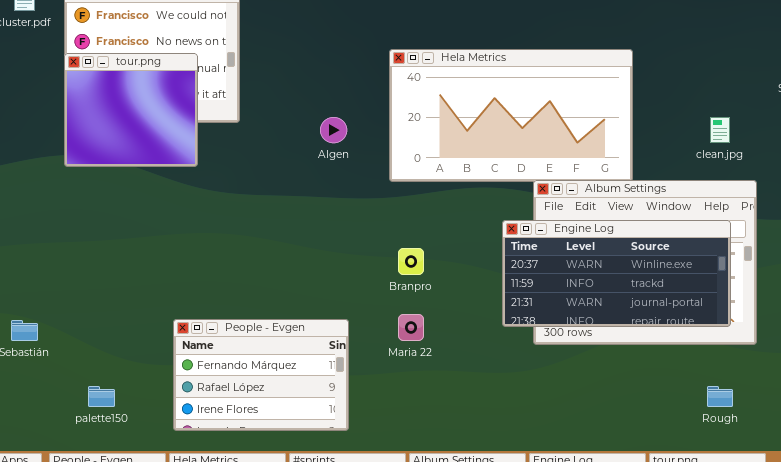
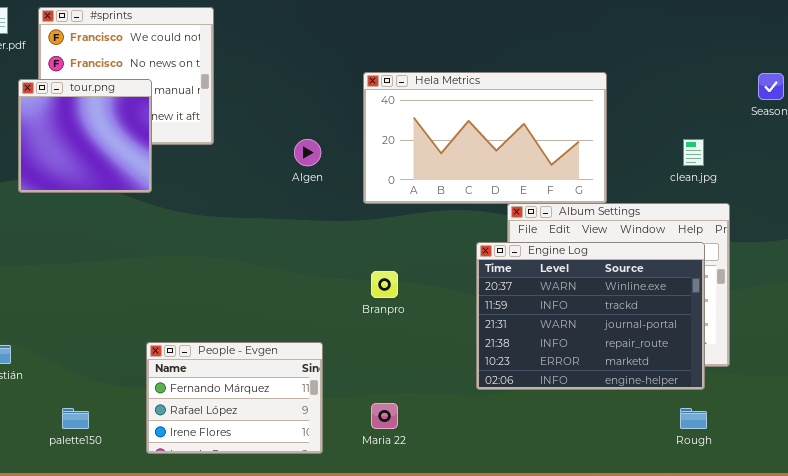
tour.png: [64,53,198,167] -> [18,79,152,193], moved
Engine Log: [502,220,731,327] -> [476,242,705,390], resized
Maria 22: [398,314,424,341] -> [371,403,398,429], moved

